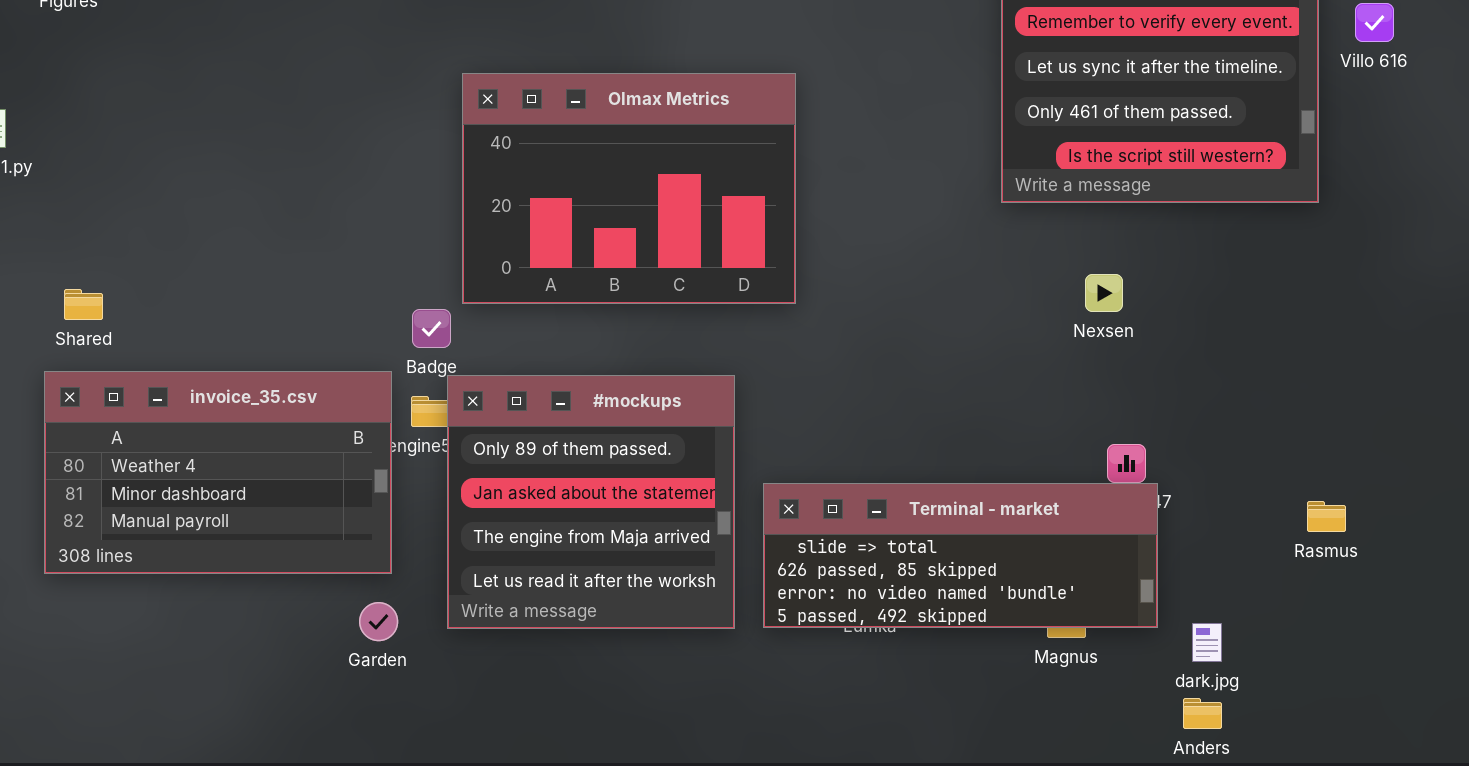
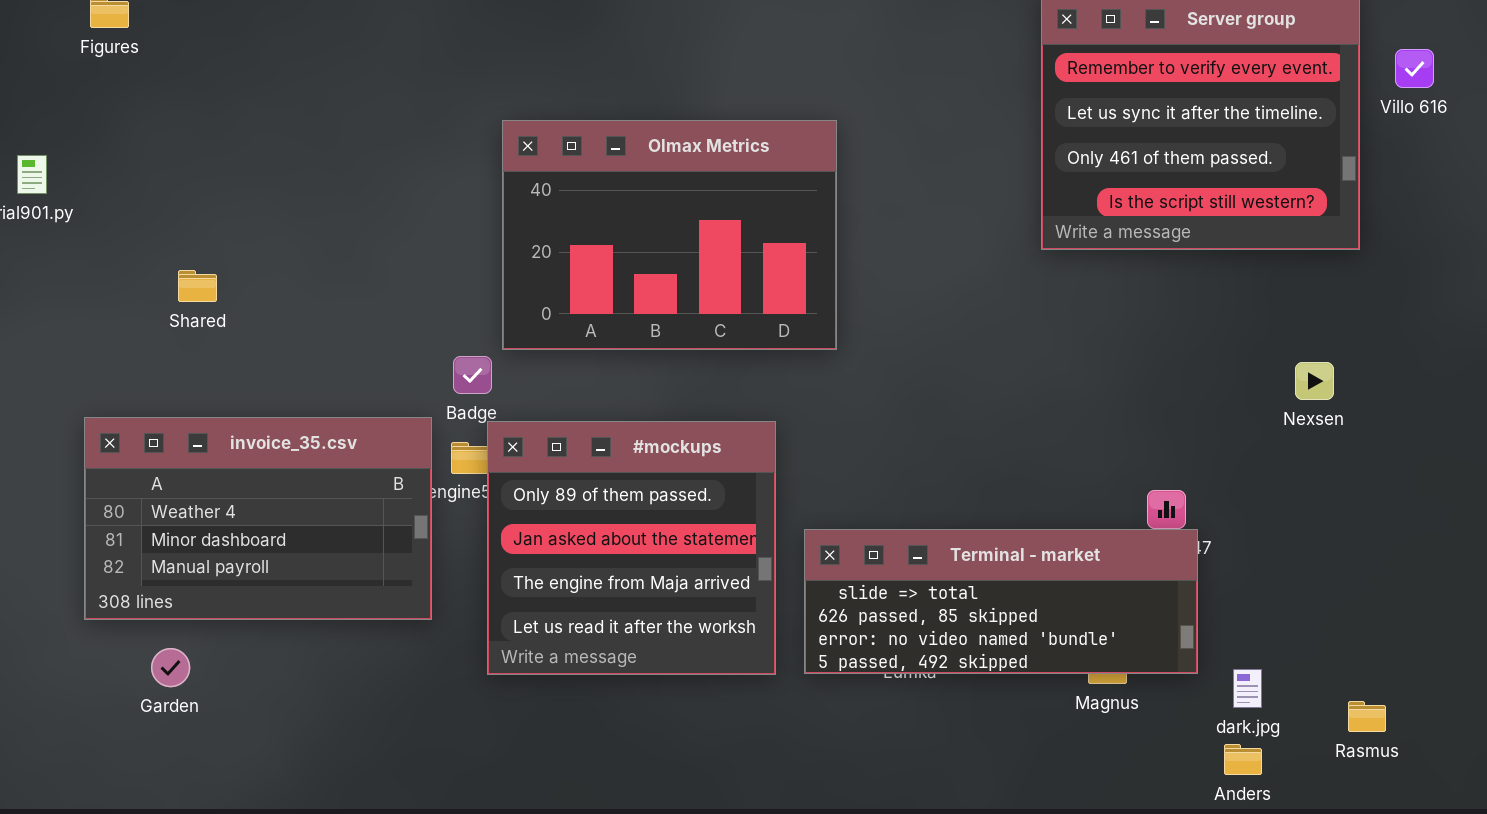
Nexsen: [1085,274,1123,312] -> [1295,362,1334,400], moved
Shared: [64,289,103,320] -> [178,270,217,302], moved
Rasmus: [1307,501,1346,532] -> [1348,701,1386,732], moved
Garden: [359,602,398,641] -> [151,648,190,687], moved

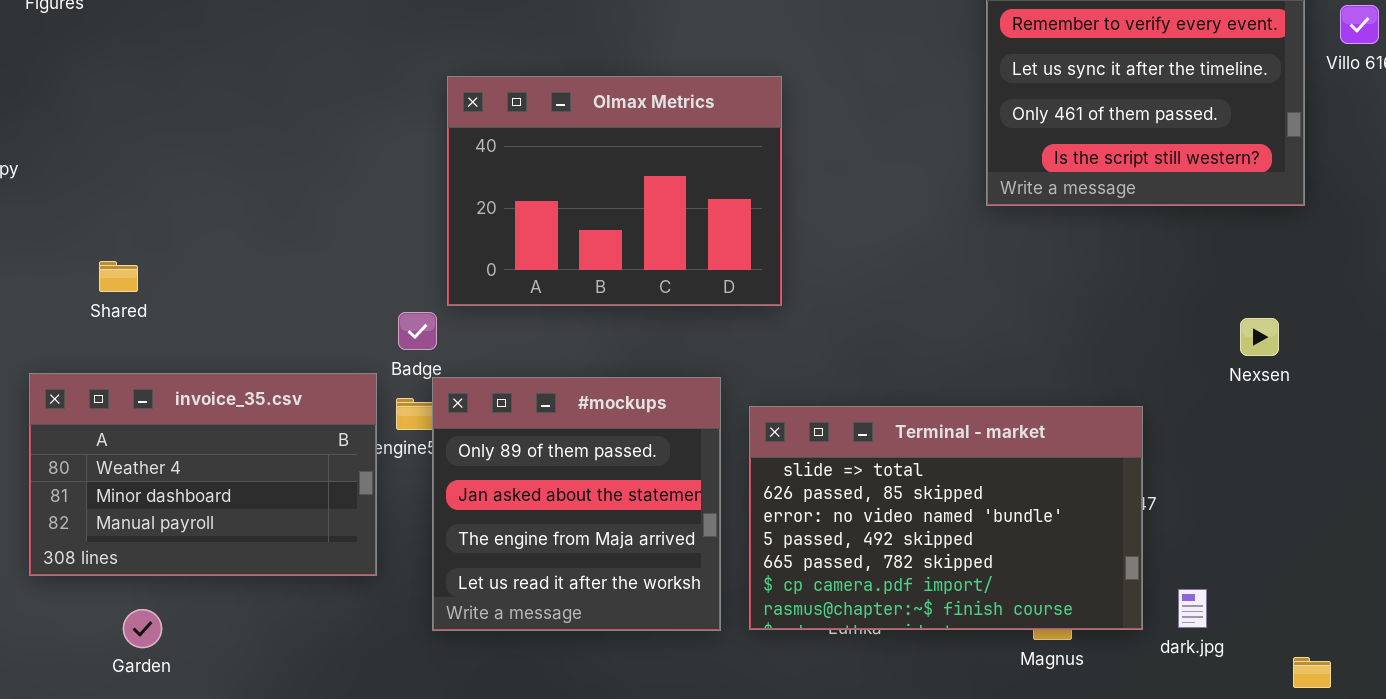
Shared: [178,270,217,302] -> [99,261,138,292], moved
Terminal - market: [804,529,1198,674] -> [749,406,1143,630], resized
Garden: [151,648,190,687] -> [123,609,162,648], moved
dark.jpg: [1233,669,1262,708] -> [1178,589,1207,628], moved

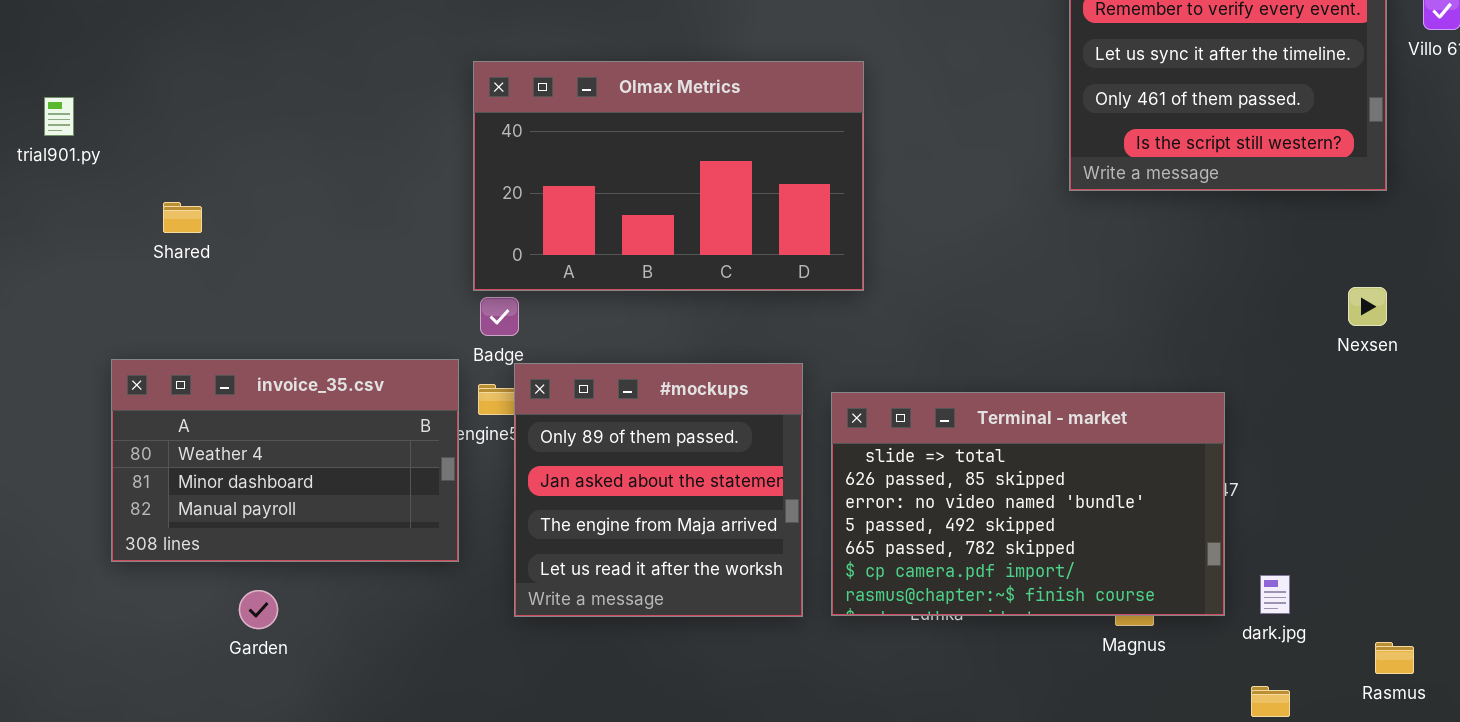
Olmax Metrics: [447,76,782,306] -> [473,61,864,291], resized
Shared: [99,261,138,292] -> [163,202,202,233], moved
Nexsen: [1240,318,1279,356] -> [1348,287,1387,326], moved
Garden: [123,609,162,648] -> [239,590,278,629], moved

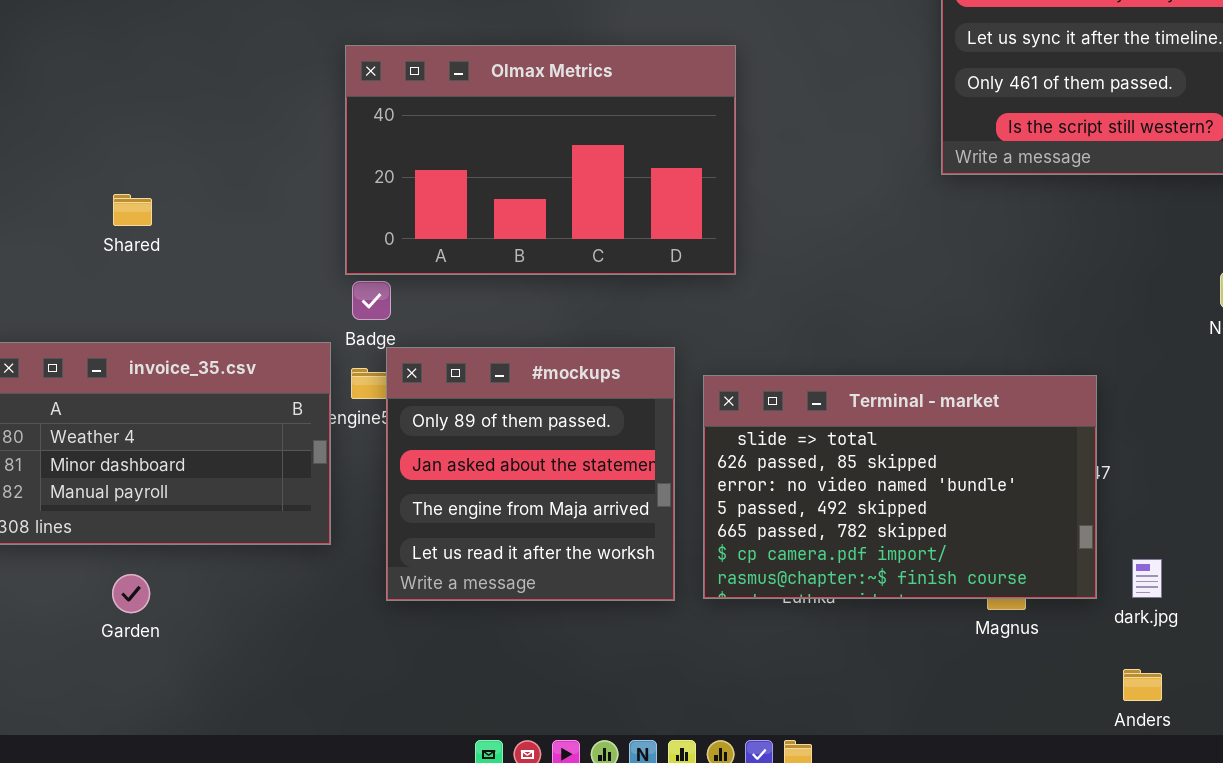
Shared: [163,202,202,233] -> [113,194,152,226], moved

